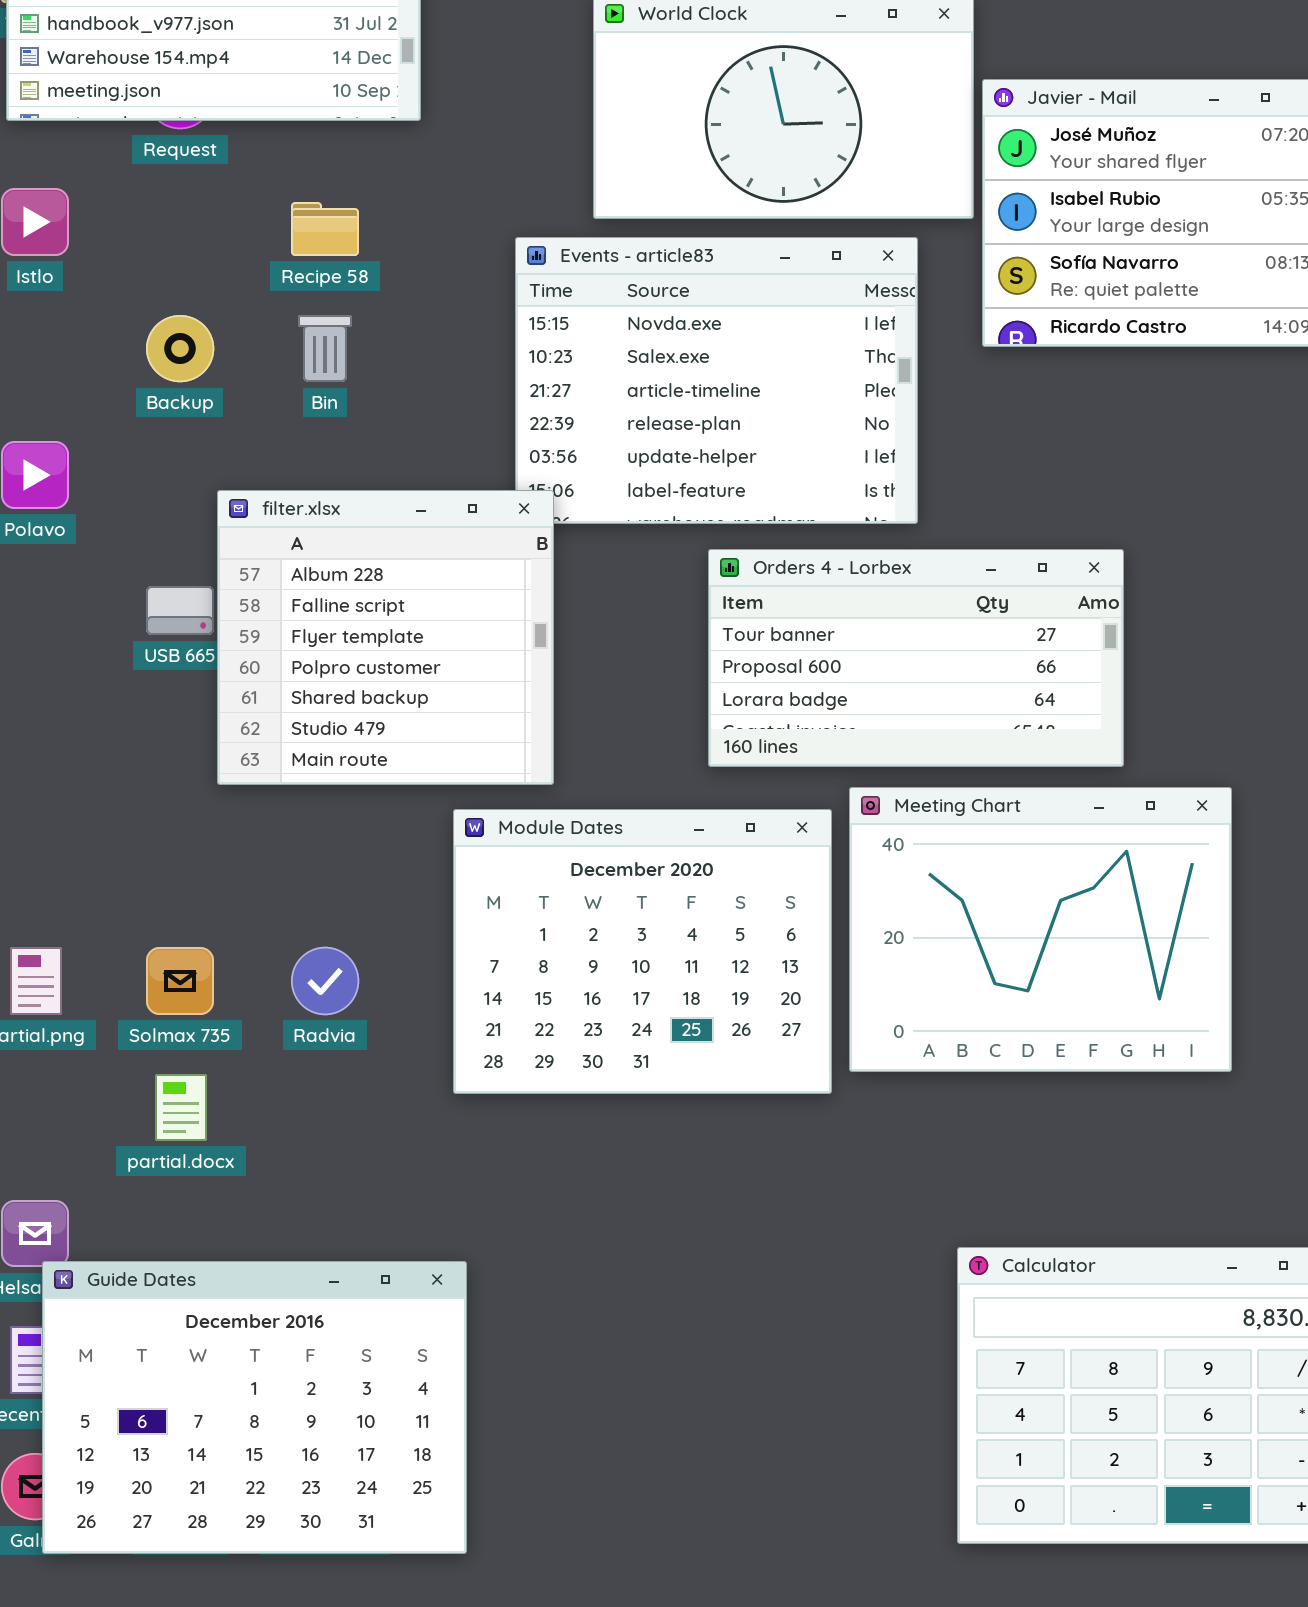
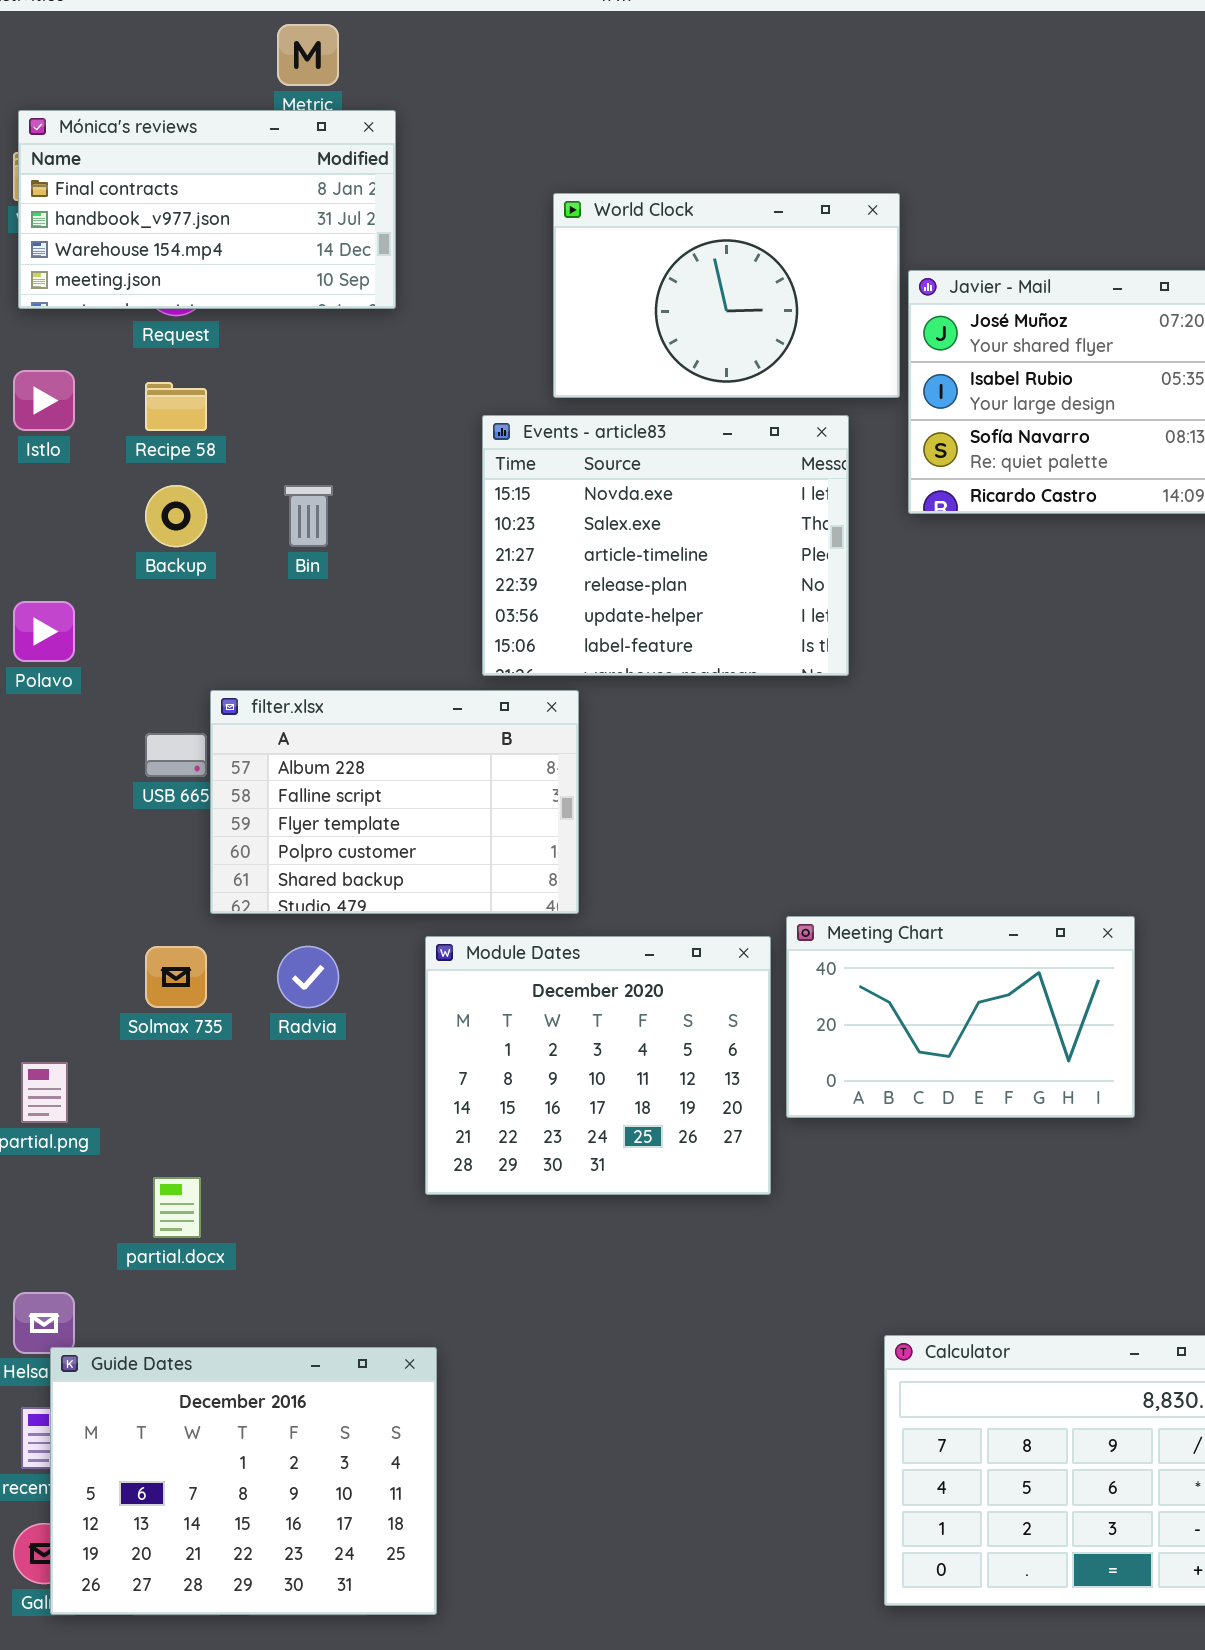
Recipe 58: [291,202,359,256] -> [145,382,207,431], moved
filter.xlsx: [217,490,554,785] -> [210,690,579,914], resized
Orders 4 - Lorbex: [708,549,1124,767] -> none, closed
Meeting Chart: [849,787,1232,1072] -> [786,916,1135,1118], resized
Solmax 735: [146,947,214,1015] -> [145,946,207,1008], moved
Radvia: [291,947,359,1015] -> [277,946,339,1008], moved

